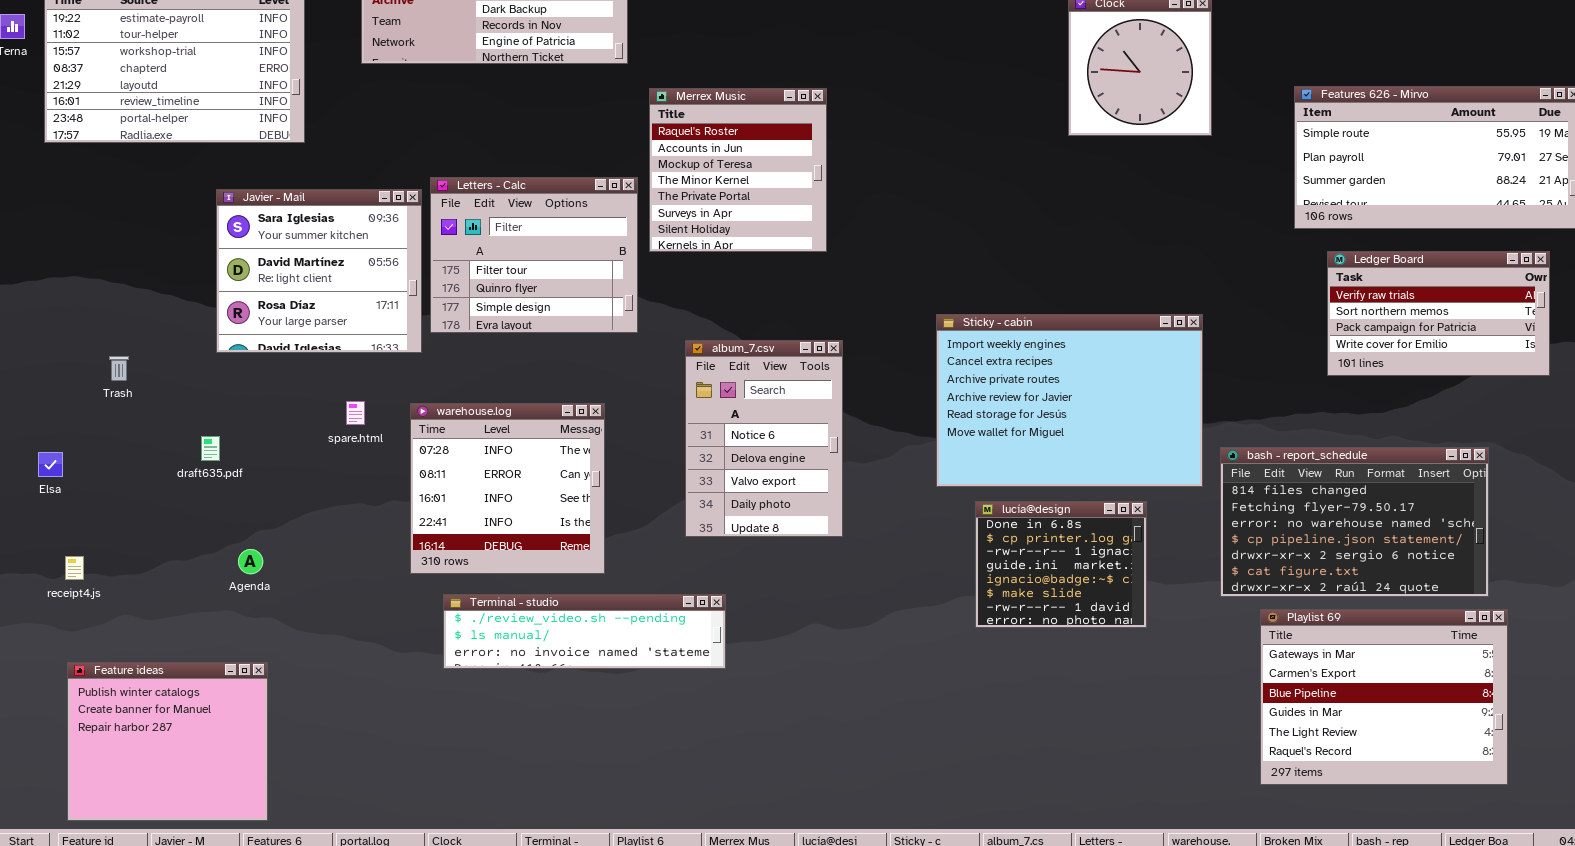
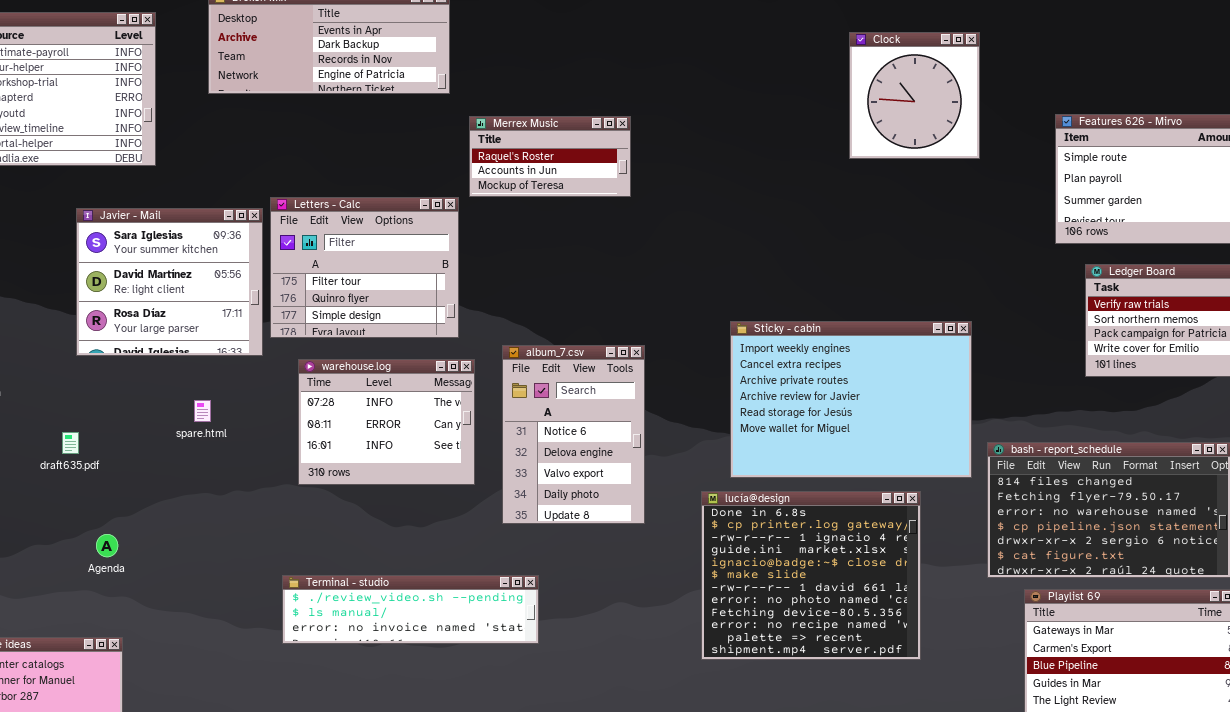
Merrex Music: [649,88,827,252] -> [469,116,631,197], resized
warehouse.log: [410,403,605,574] -> [298,359,475,485], moved, resized
lucía@design: [975,501,1147,628] -> [701,491,921,660], resized

